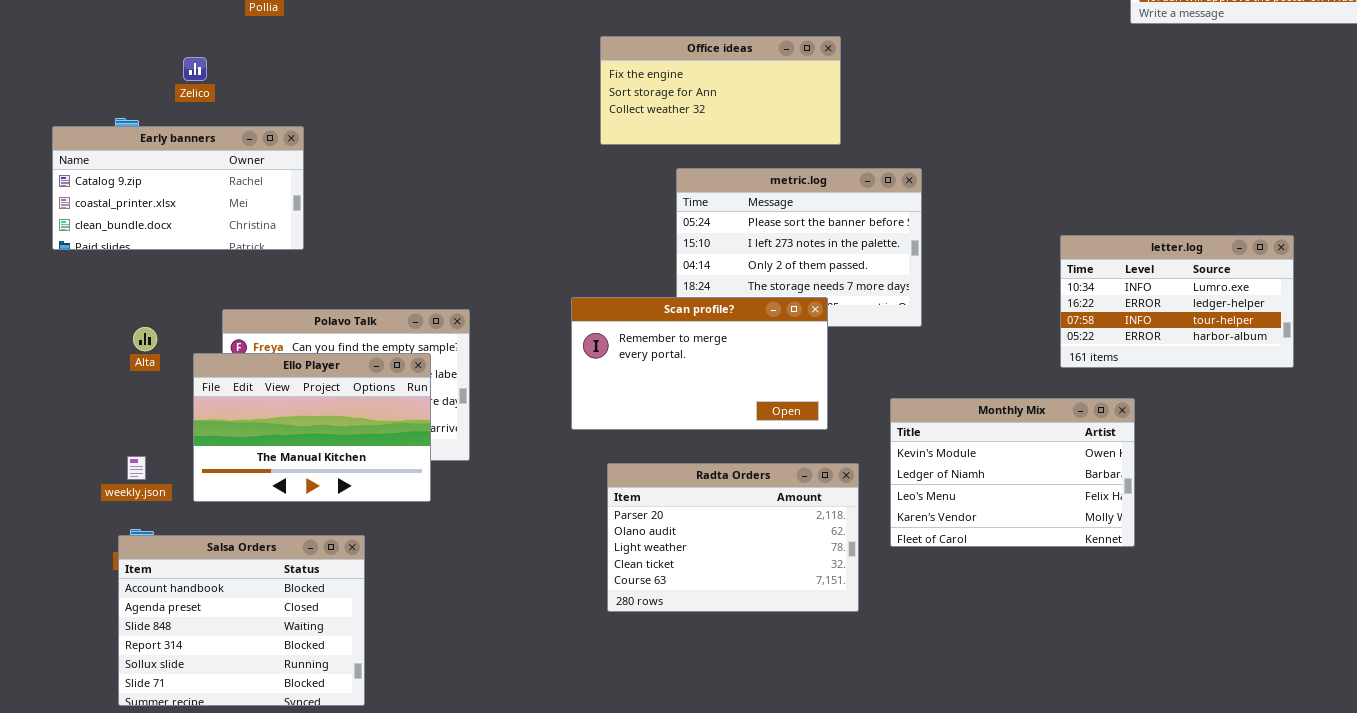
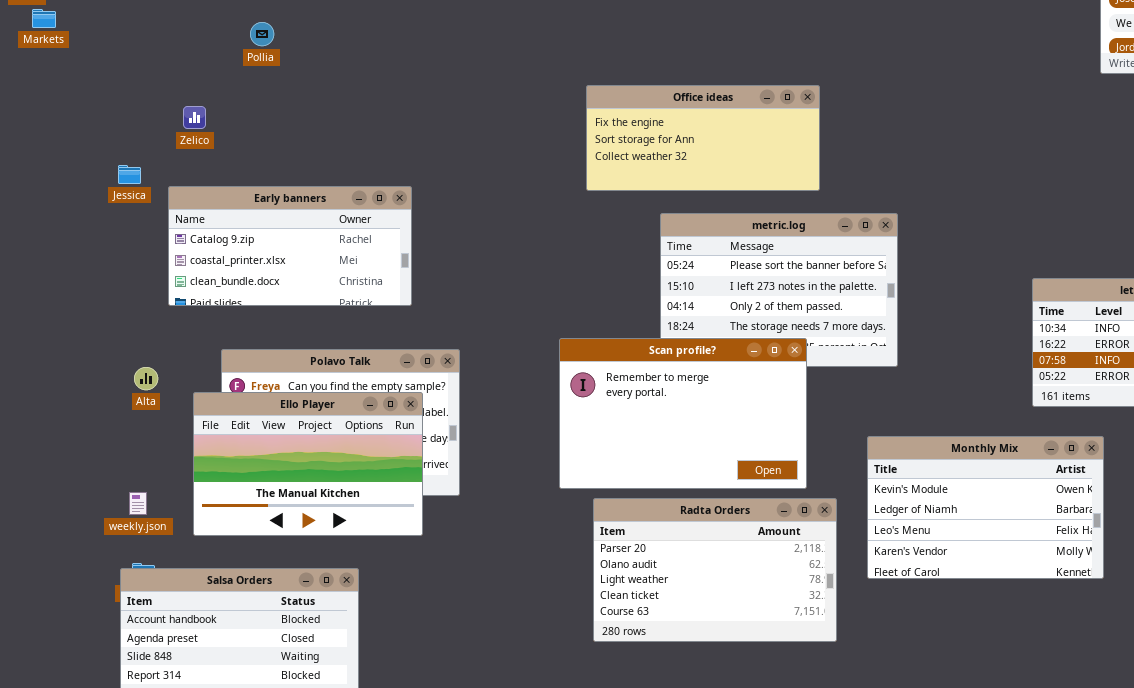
Early banners: [52,126,304,250] -> [168,186,412,306], moved
Scan profile?: [571,297,828,430] -> [559,338,807,489], resized

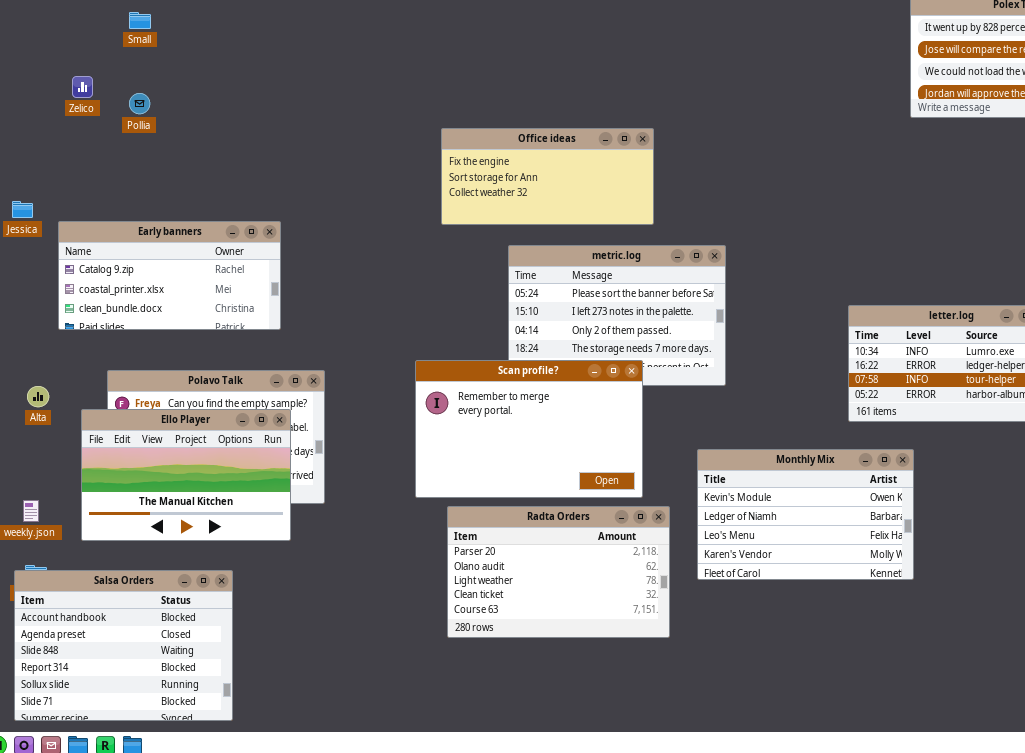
Pollia: [250,22,274,46] -> [129,93,150,114], moved
Zelico: [183,106,206,129] -> [72,76,93,98], moved

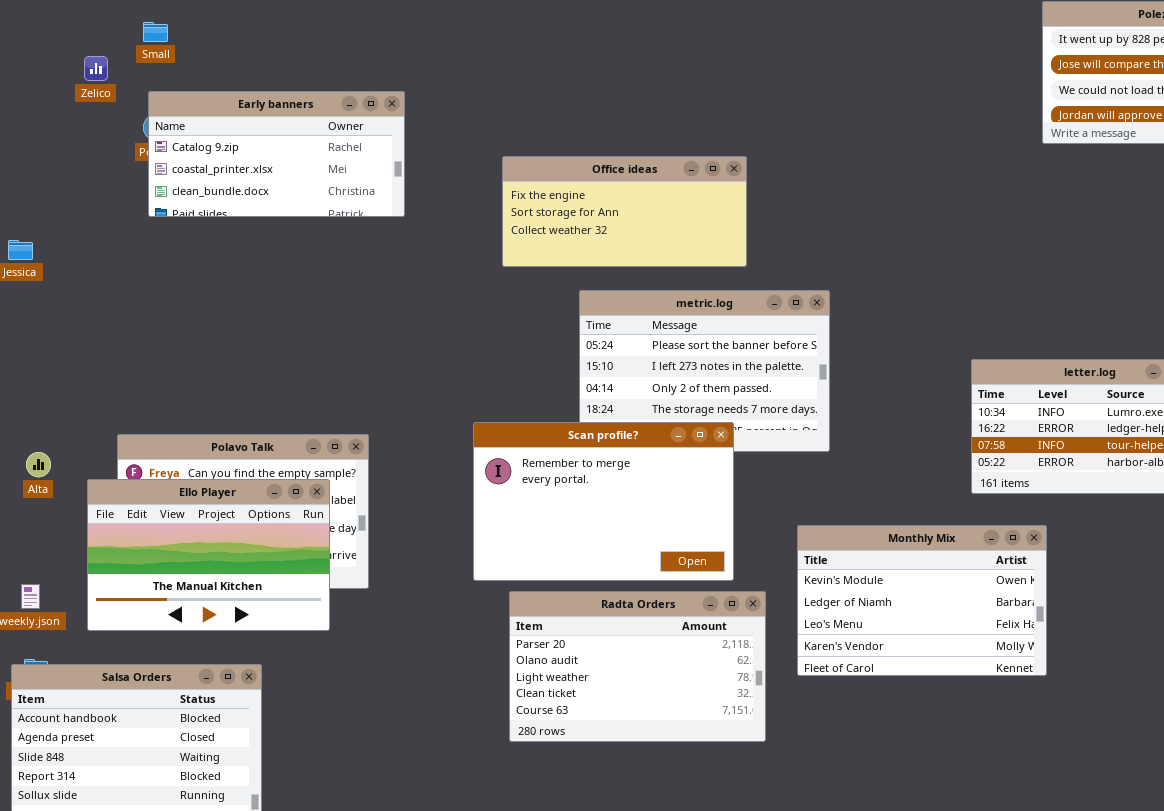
Zelico: [72,76,93,98] -> [84,56,108,81], moved
Early banners: [58,221,281,330] -> [148,91,405,217], moved

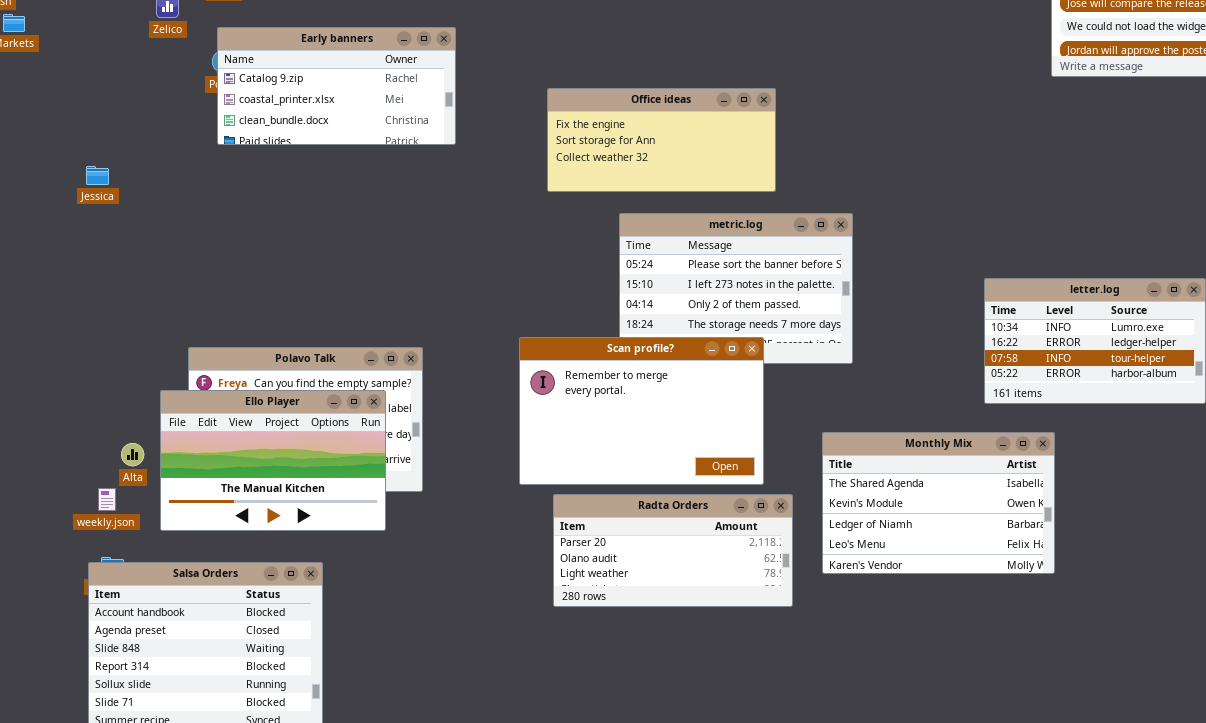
Alta: [26,452,51,477] -> [121,443,144,466], moved
Monthly Mix: [797,525,1047,676] -> [822,432,1055,574], scrolled up 1 row
Radta Orders: [509,591,766,742] -> [553,494,793,607], resized

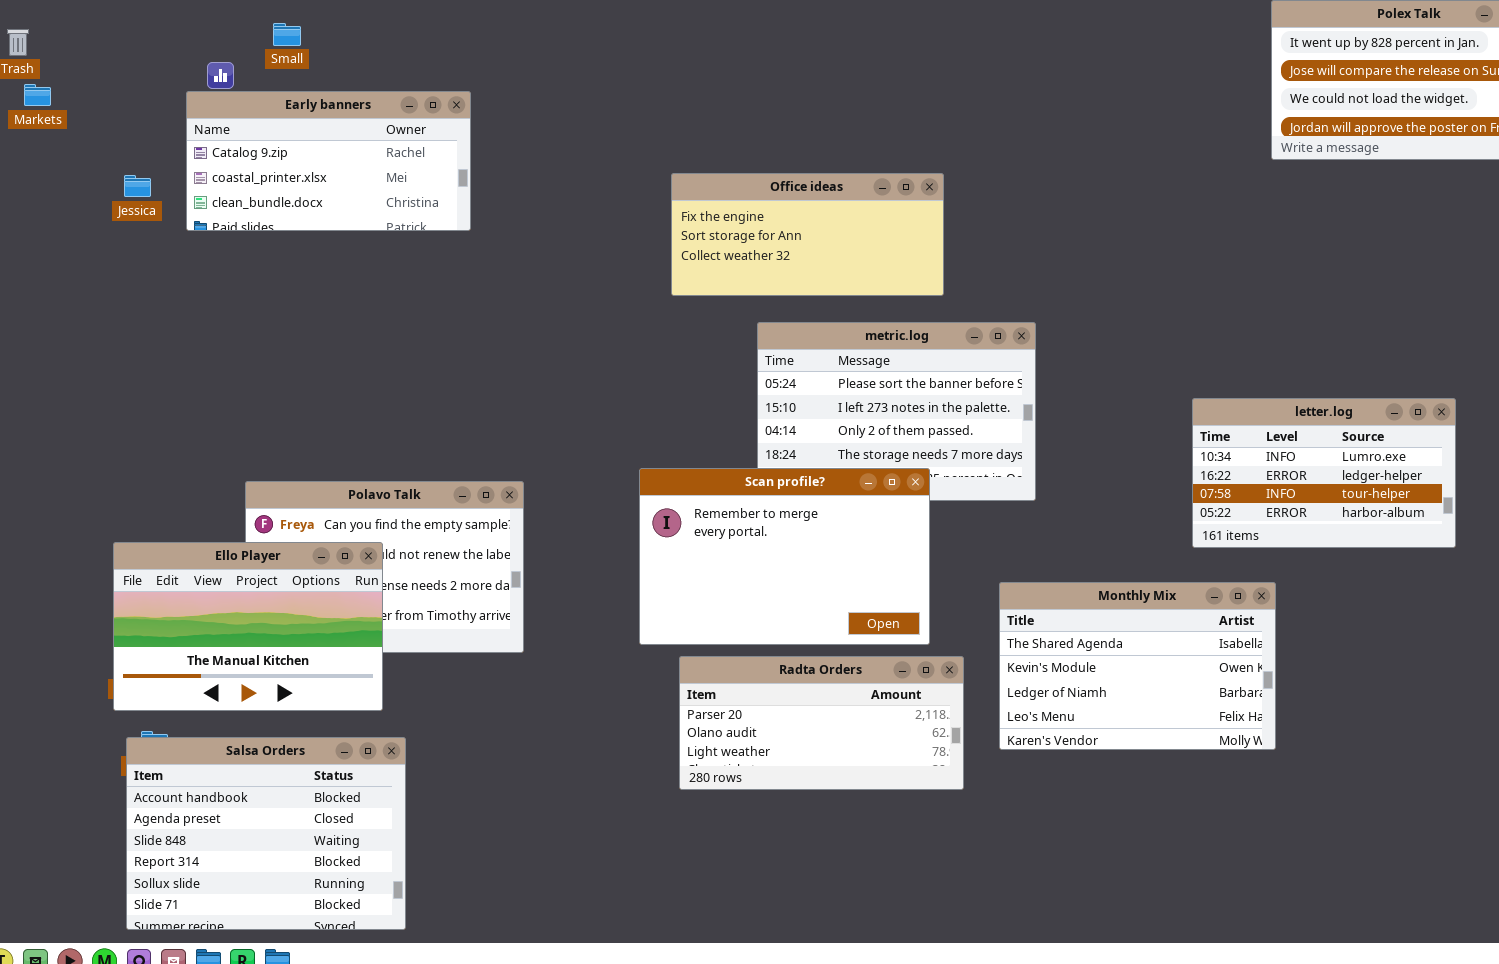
Early banners: [217,27,456,145] -> [186,91,471,231], moved
Jessica: [86,166,109,185] -> [124,175,151,197], moved
Ello Player: [160,390,386,531] -> [113,542,383,711], moved

